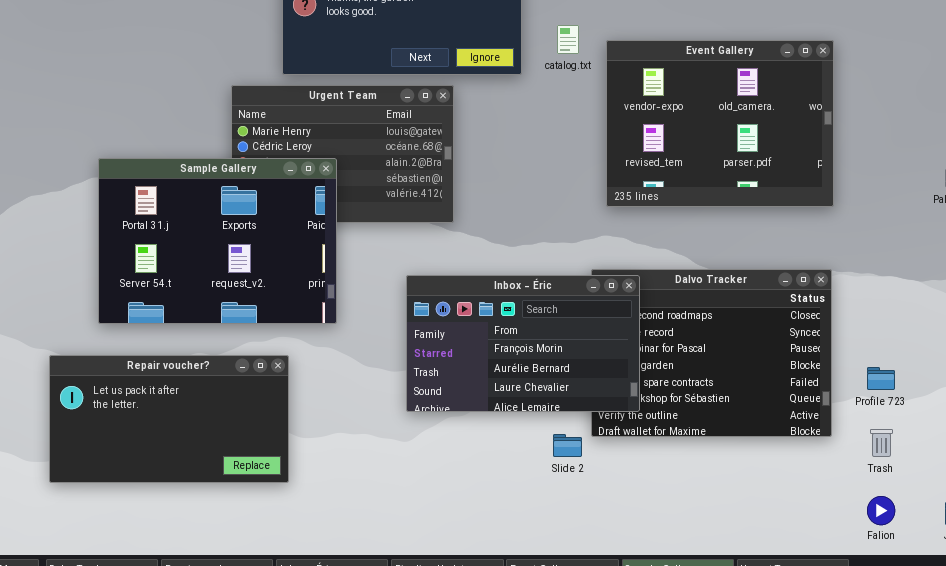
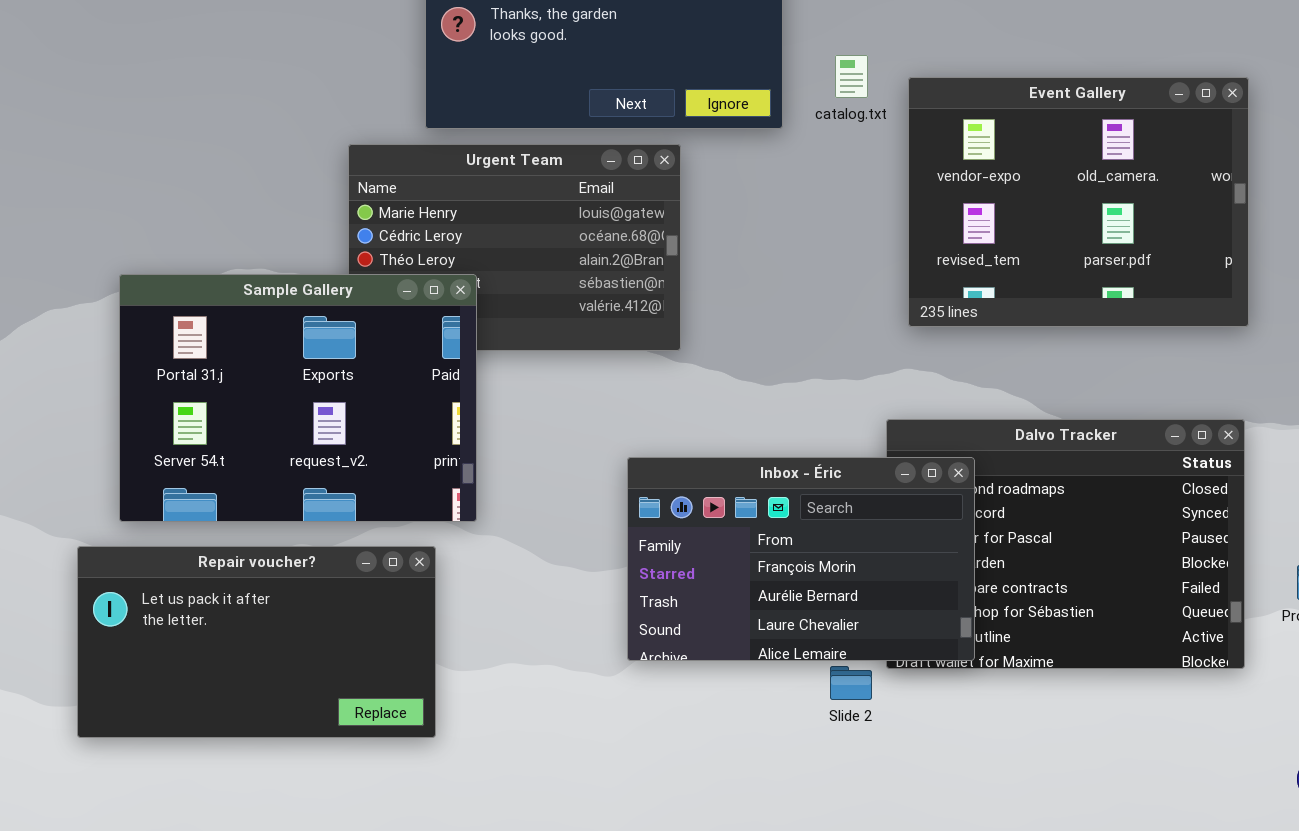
Sample Gallery: [98,158,337,324] -> [119,274,477,522], moved
Inbox - Éric: [406,275,640,412] -> [627,457,975,661], moved

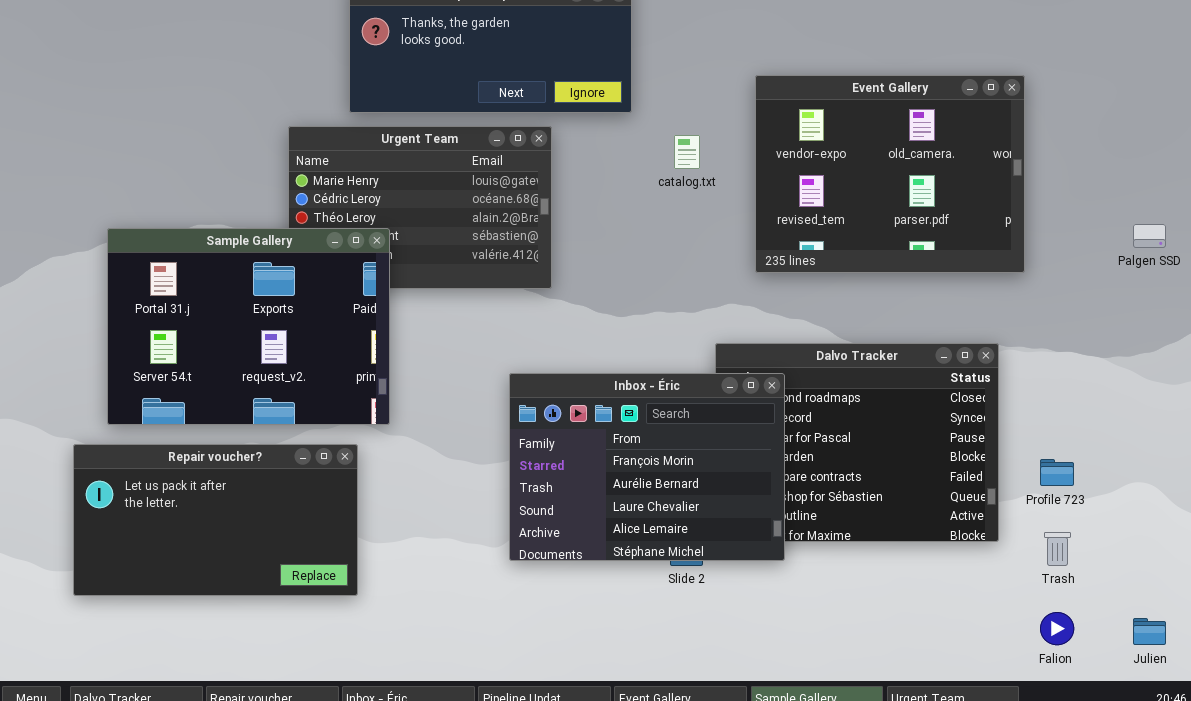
catalog.txt: [835,55,868,98] -> [674,135,700,169], moved
Event Gallery: [908,77,1249,327] -> [755,75,1025,273], moved
Inbox - Éric: [627,457,975,661] -> [509,373,785,561], resized

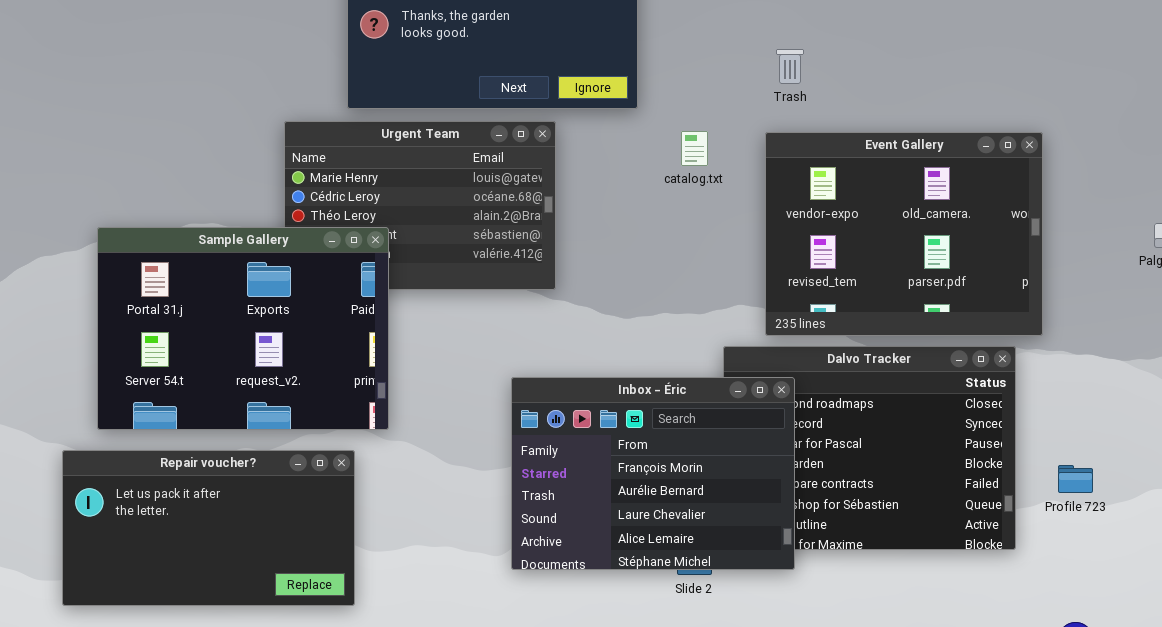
Event Gallery: [755,75,1025,273] -> [765,132,1043,336], moved
Trash: [1044,532,1071,566] -> [776,49,804,84], moved

